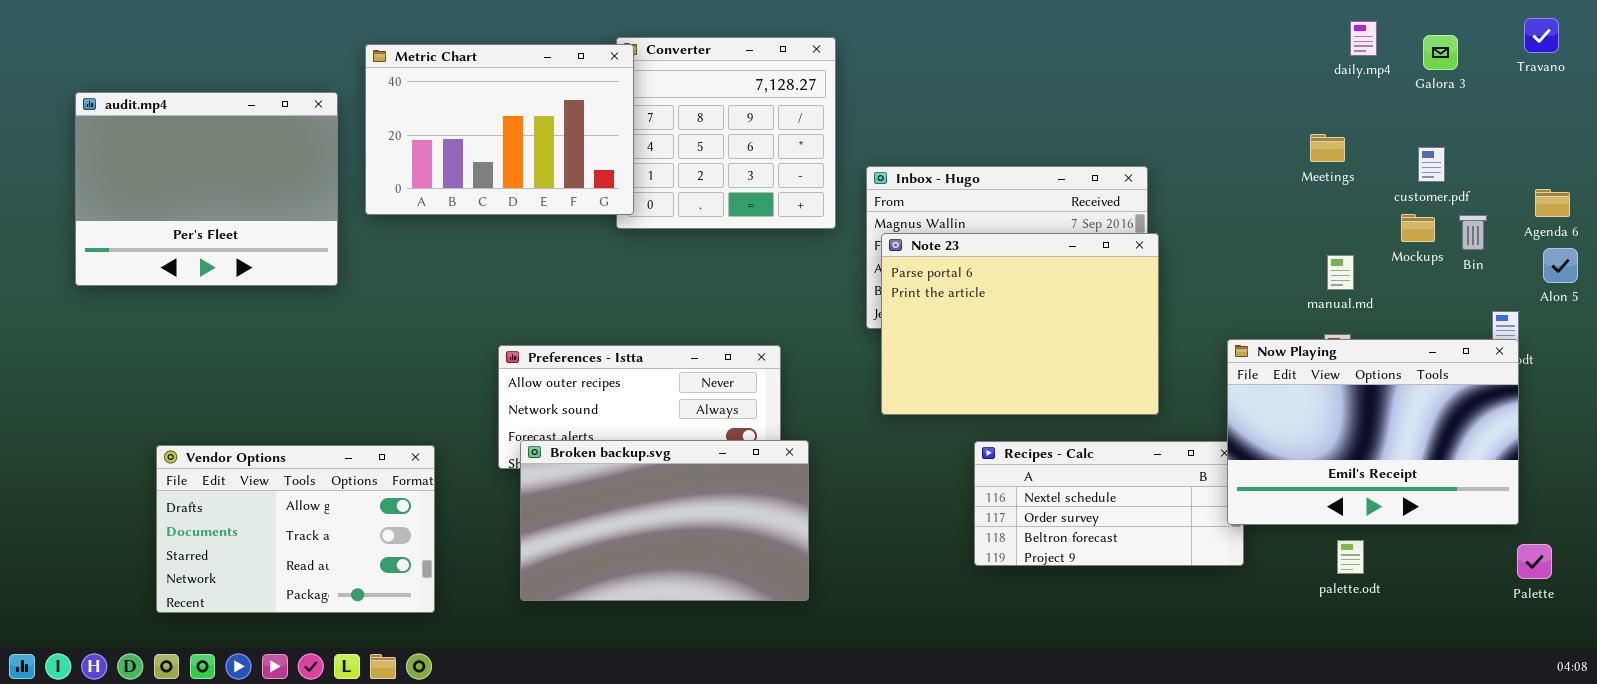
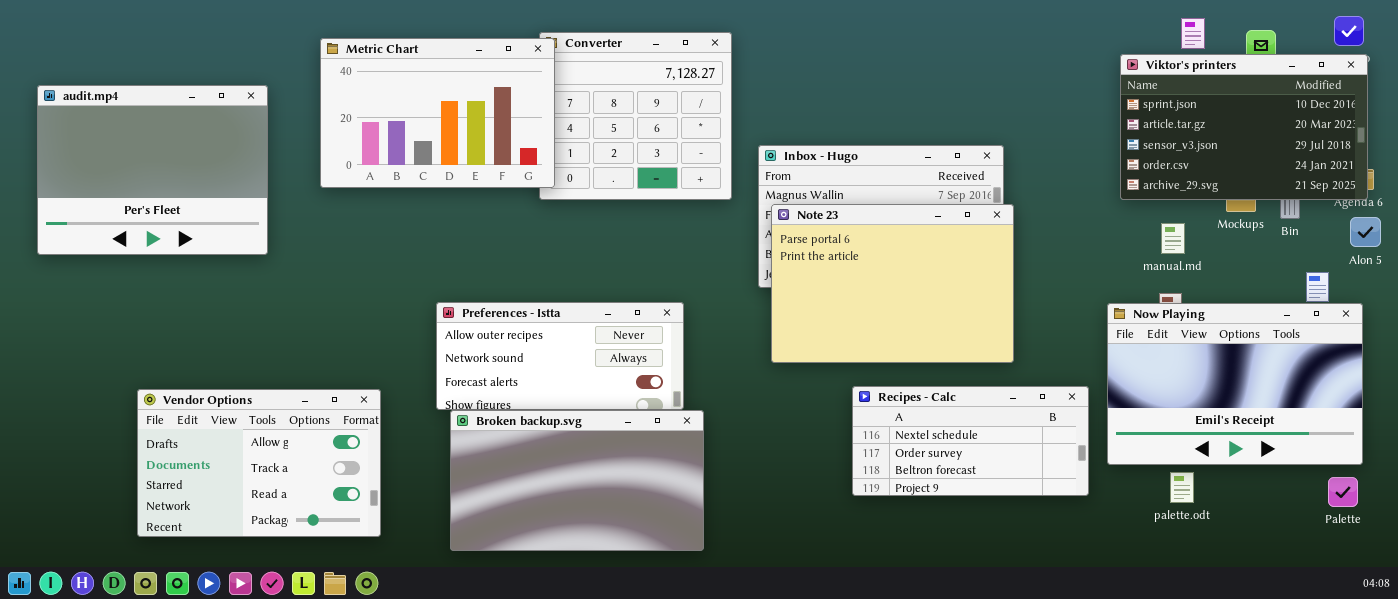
Viktor's printers: none -> [1120,54,1368,200], opened
audit.mp4: [75,92,338,286] -> [37,85,268,255], moved
Now Playing: [1227,339,1519,525] -> [1107,303,1363,465], moved
Broken backup.svg: [520,440,809,601] -> [450,410,704,551], moved

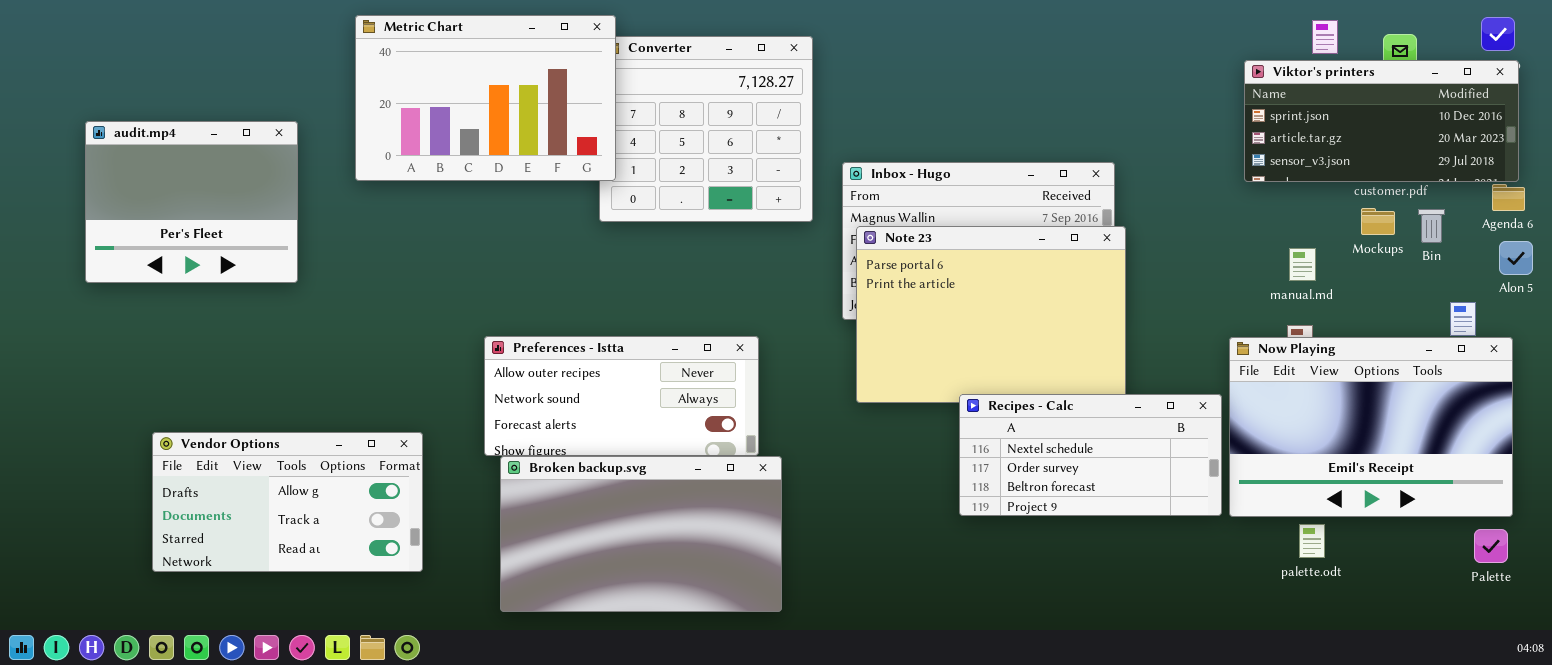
Metric Chart: [320,38,555,188] -> [355,15,616,181], moved
Viktor's printers: [1120,54,1368,200] -> [1244,60,1519,182], resized
audit.mp4: [37,85,268,255] -> [85,121,298,283], resized
Recipes - Calc: [852,386,1089,496] -> [959,394,1222,516], moved
Vendor Options: [137,389,381,537] -> [152,432,423,572], resized

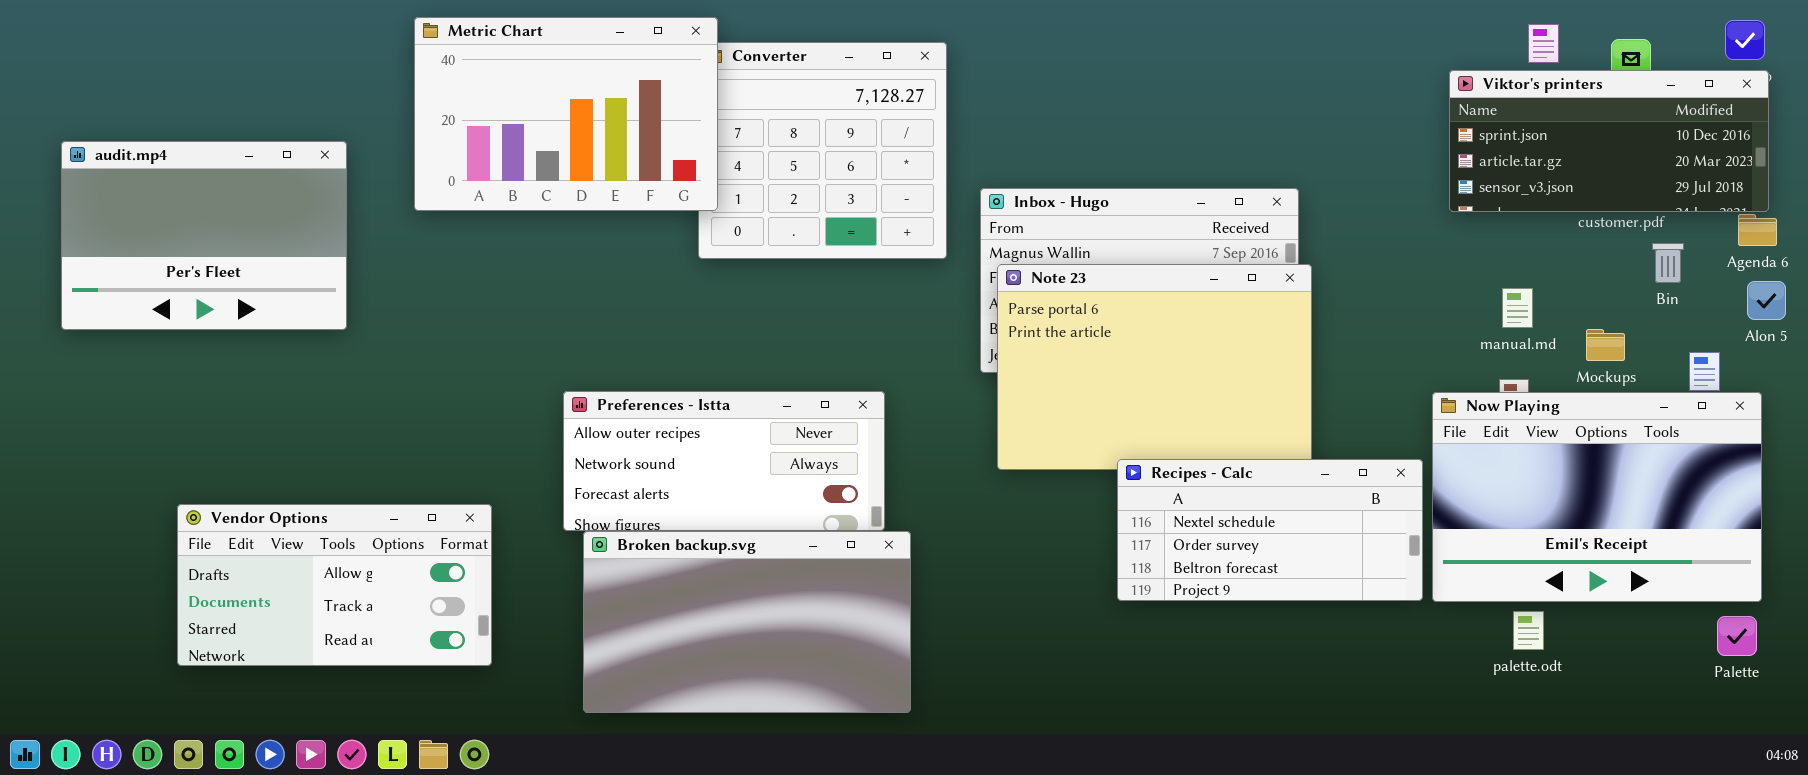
audit.mp4: [85,121,298,283] -> [61,141,347,330], resized
Mockups: [1361,208,1395,235] -> [1586,329,1625,361], moved

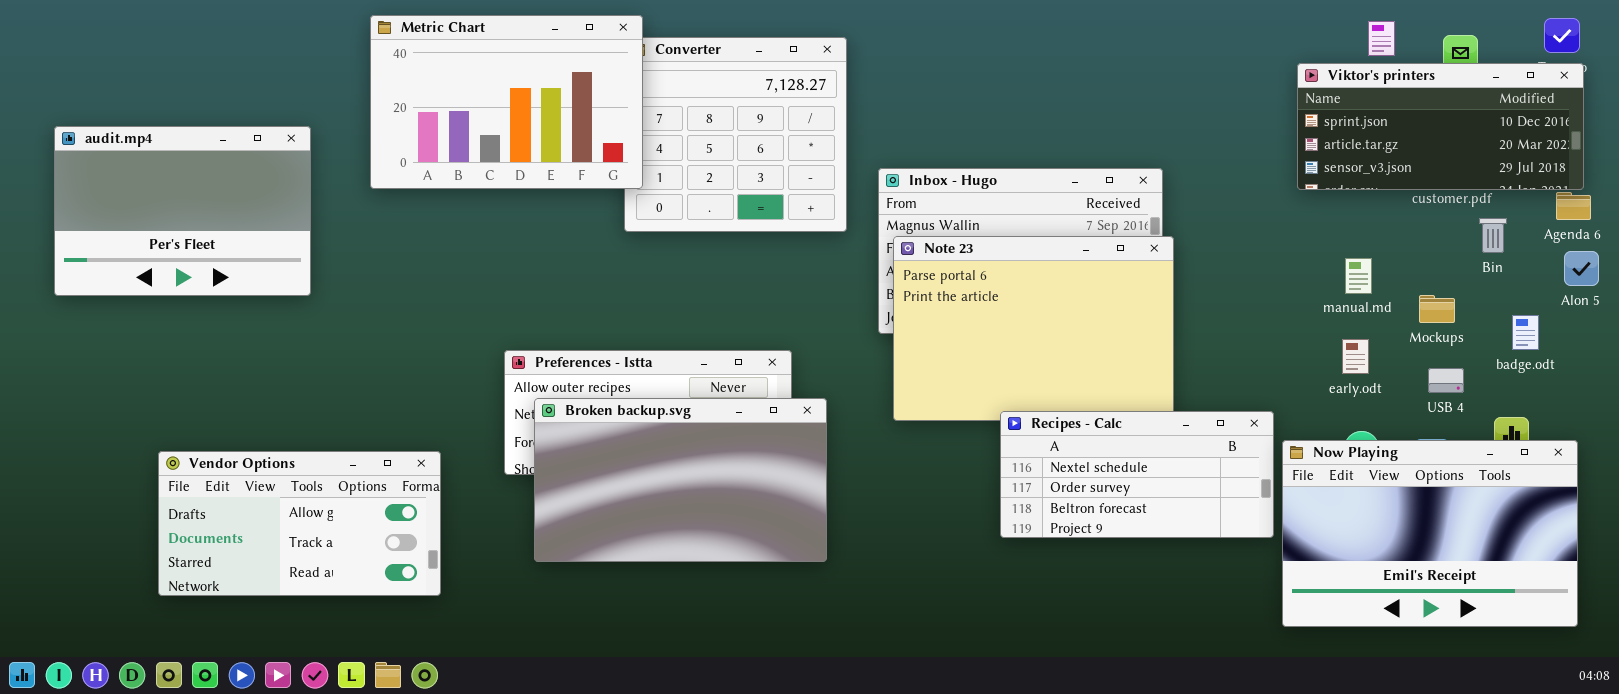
Now Playing: [1432,392,1762,602] -> [1282,440,1578,627], moved
Broken backup.svg: [583,531,911,713] -> [534,398,827,562], moved

